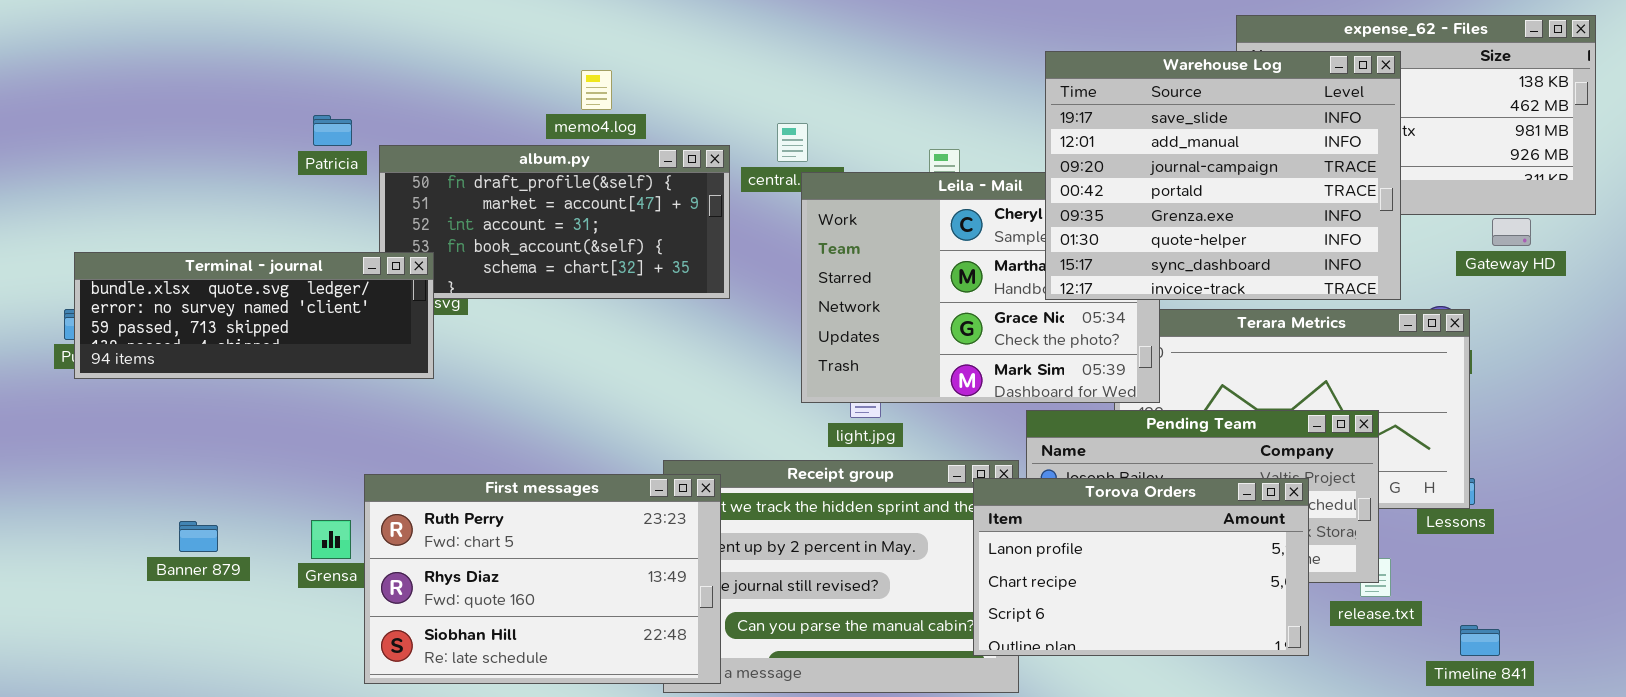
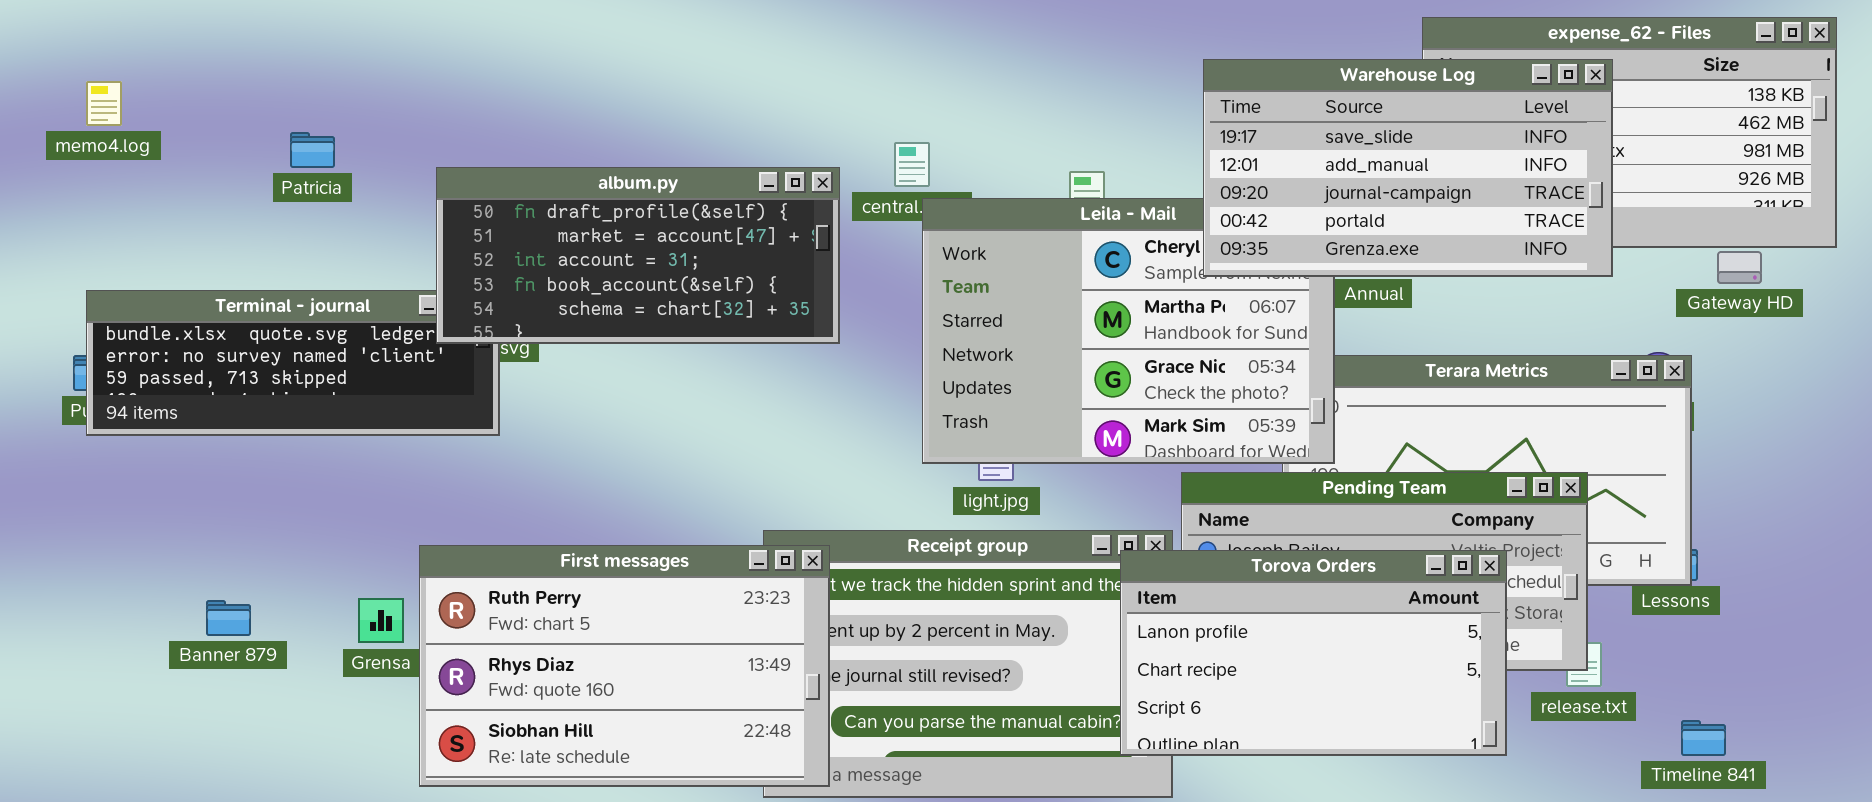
Warehouse Log: [1045,51,1401,300] -> [1203,59,1613,277], resized
memo4.log: [581,70,612,110] -> [86,81,122,126], moved
Patricia: [313,115,352,146] -> [290,132,335,168], moved
album.py: [379,145,730,299] -> [436,167,840,344], raised

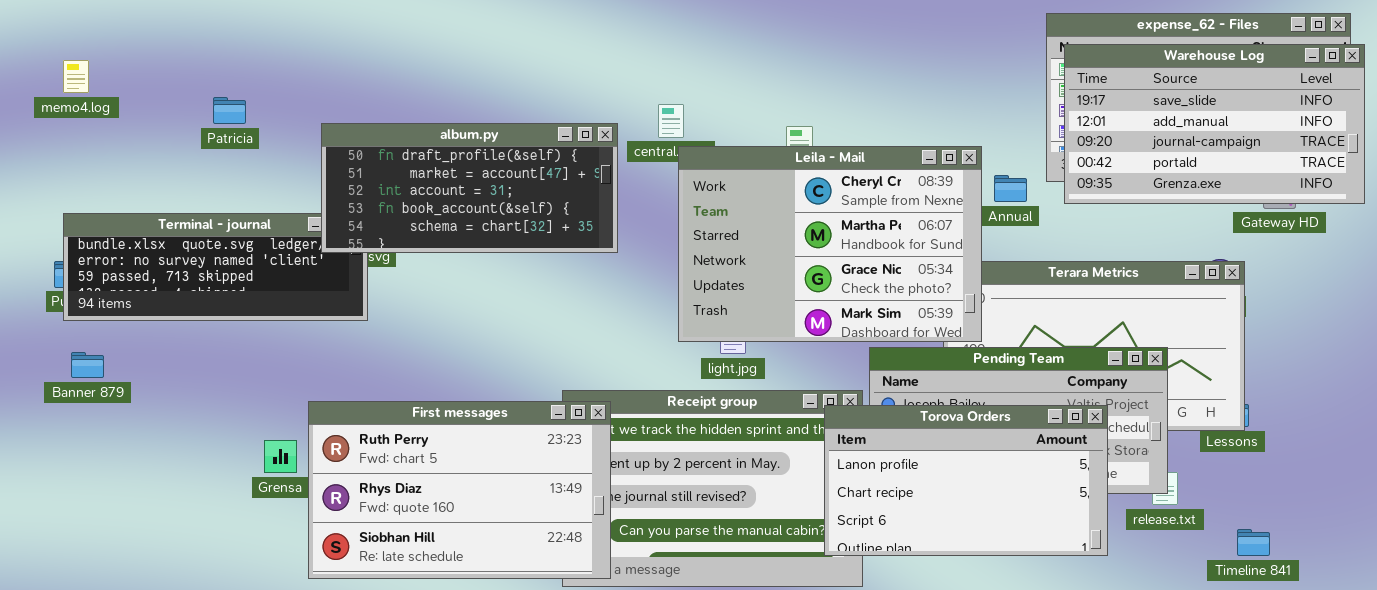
Warehouse Log: [1203,59,1613,277] -> [1064,44,1365,204], moved
Banner 879: [206,600,251,636] -> [71,352,104,378], moved

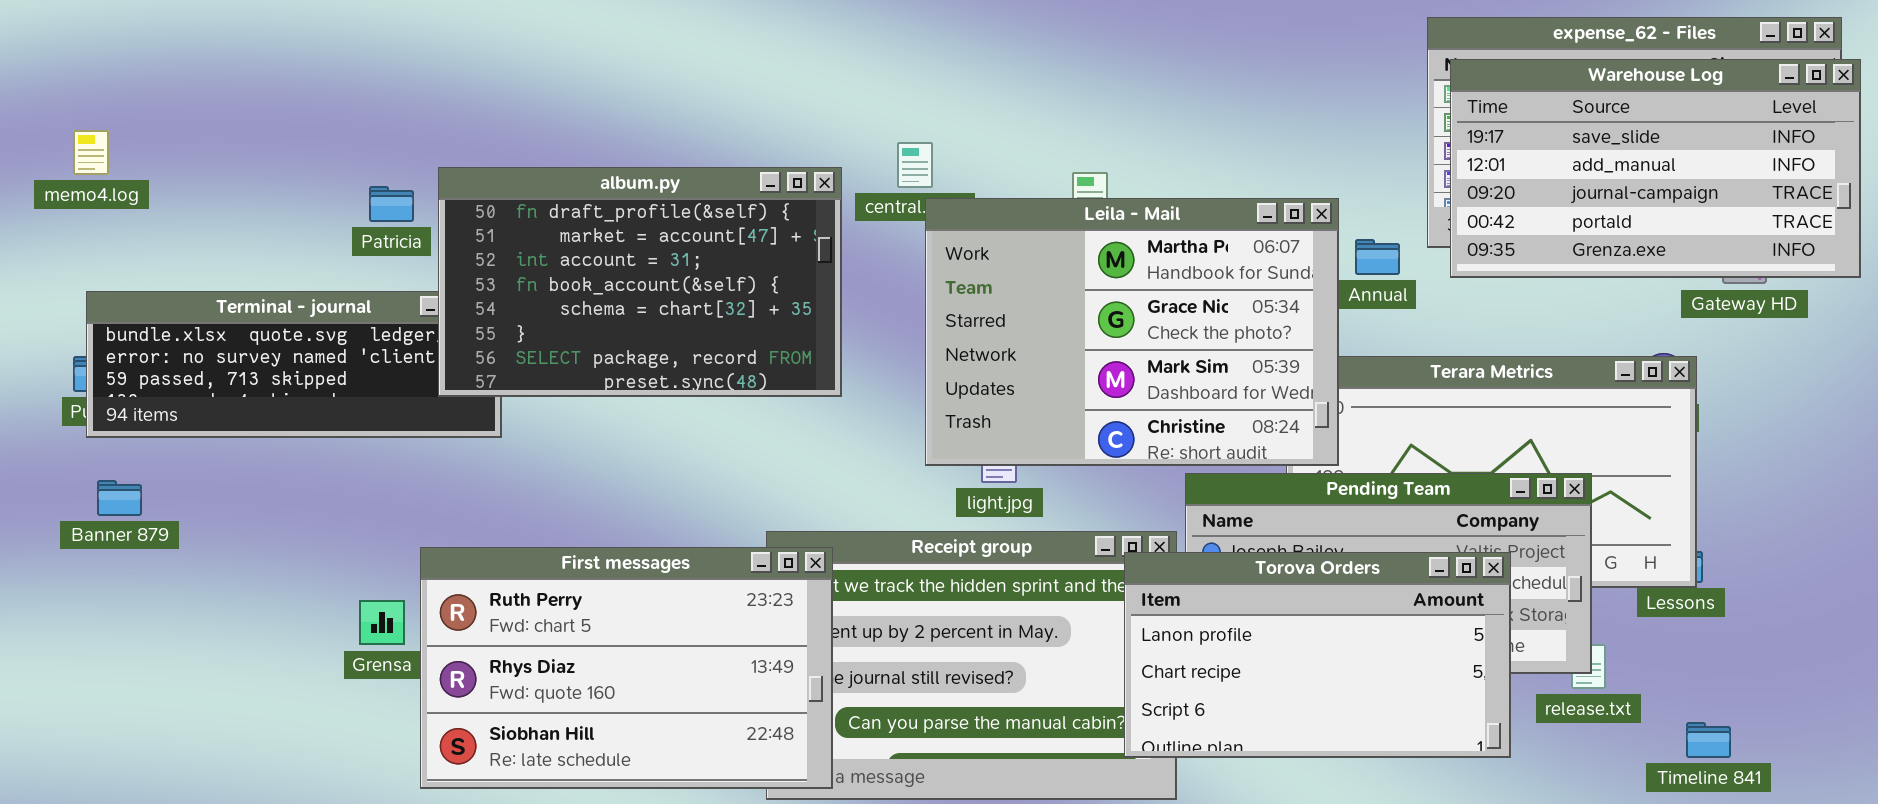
memo4.log: [63,60,89,93] -> [73,130,109,175], moved
Patricia: [213,97,246,124] -> [369,186,414,222], moved
album.py: [321,123,618,253] -> [438,167,842,397], resized
Leila - Mail: [678,146,982,342] -> [925,198,1339,466], scrolled down 1 row

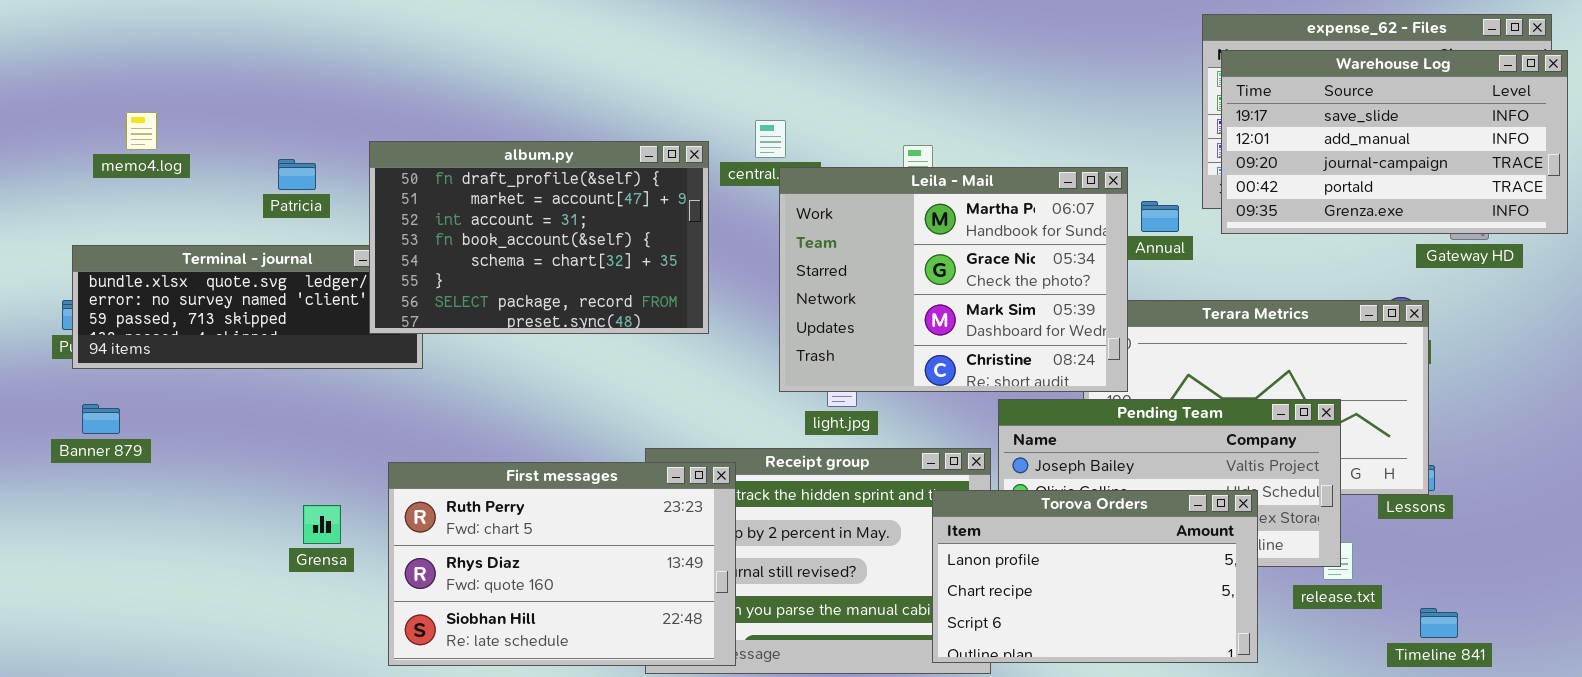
memo4.log: [73,130,109,175] -> [126,112,157,150], moved
Patricia: [369,186,414,222] -> [278,159,316,190], moved
First messages: [420,547,833,789] -> [388,462,736,666], moved
Torova Orders: [1124,552,1511,758] -> [932,490,1258,663], moved

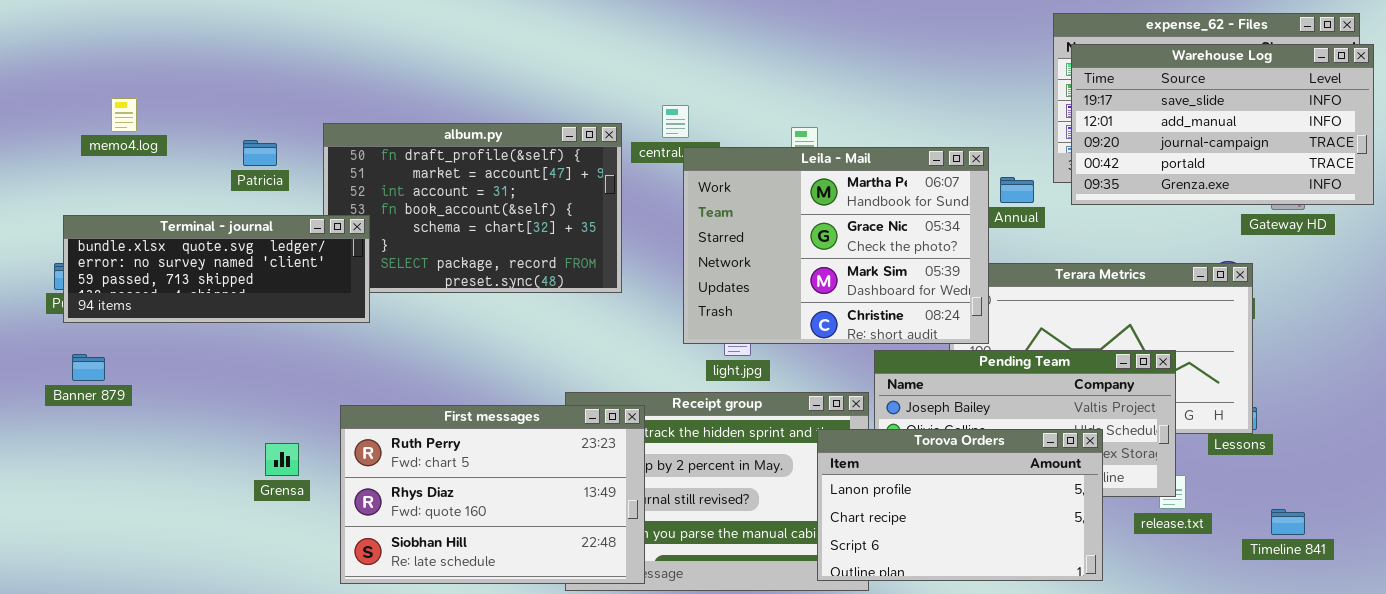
Terminal - journal: [72,245,423,369] -> [63,215,370,323], raised
Timeline 841: [1420,608,1458,638] -> [1271,509,1305,535], moved

